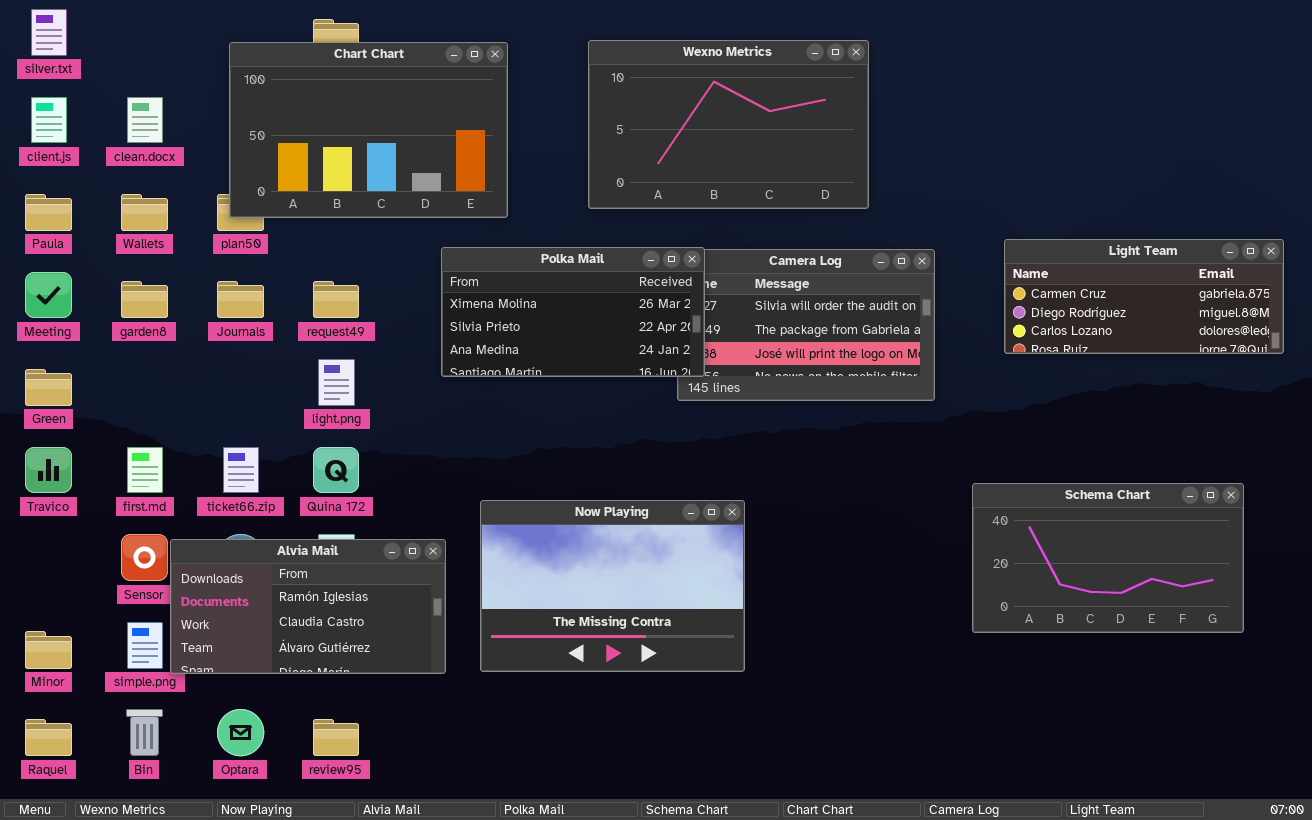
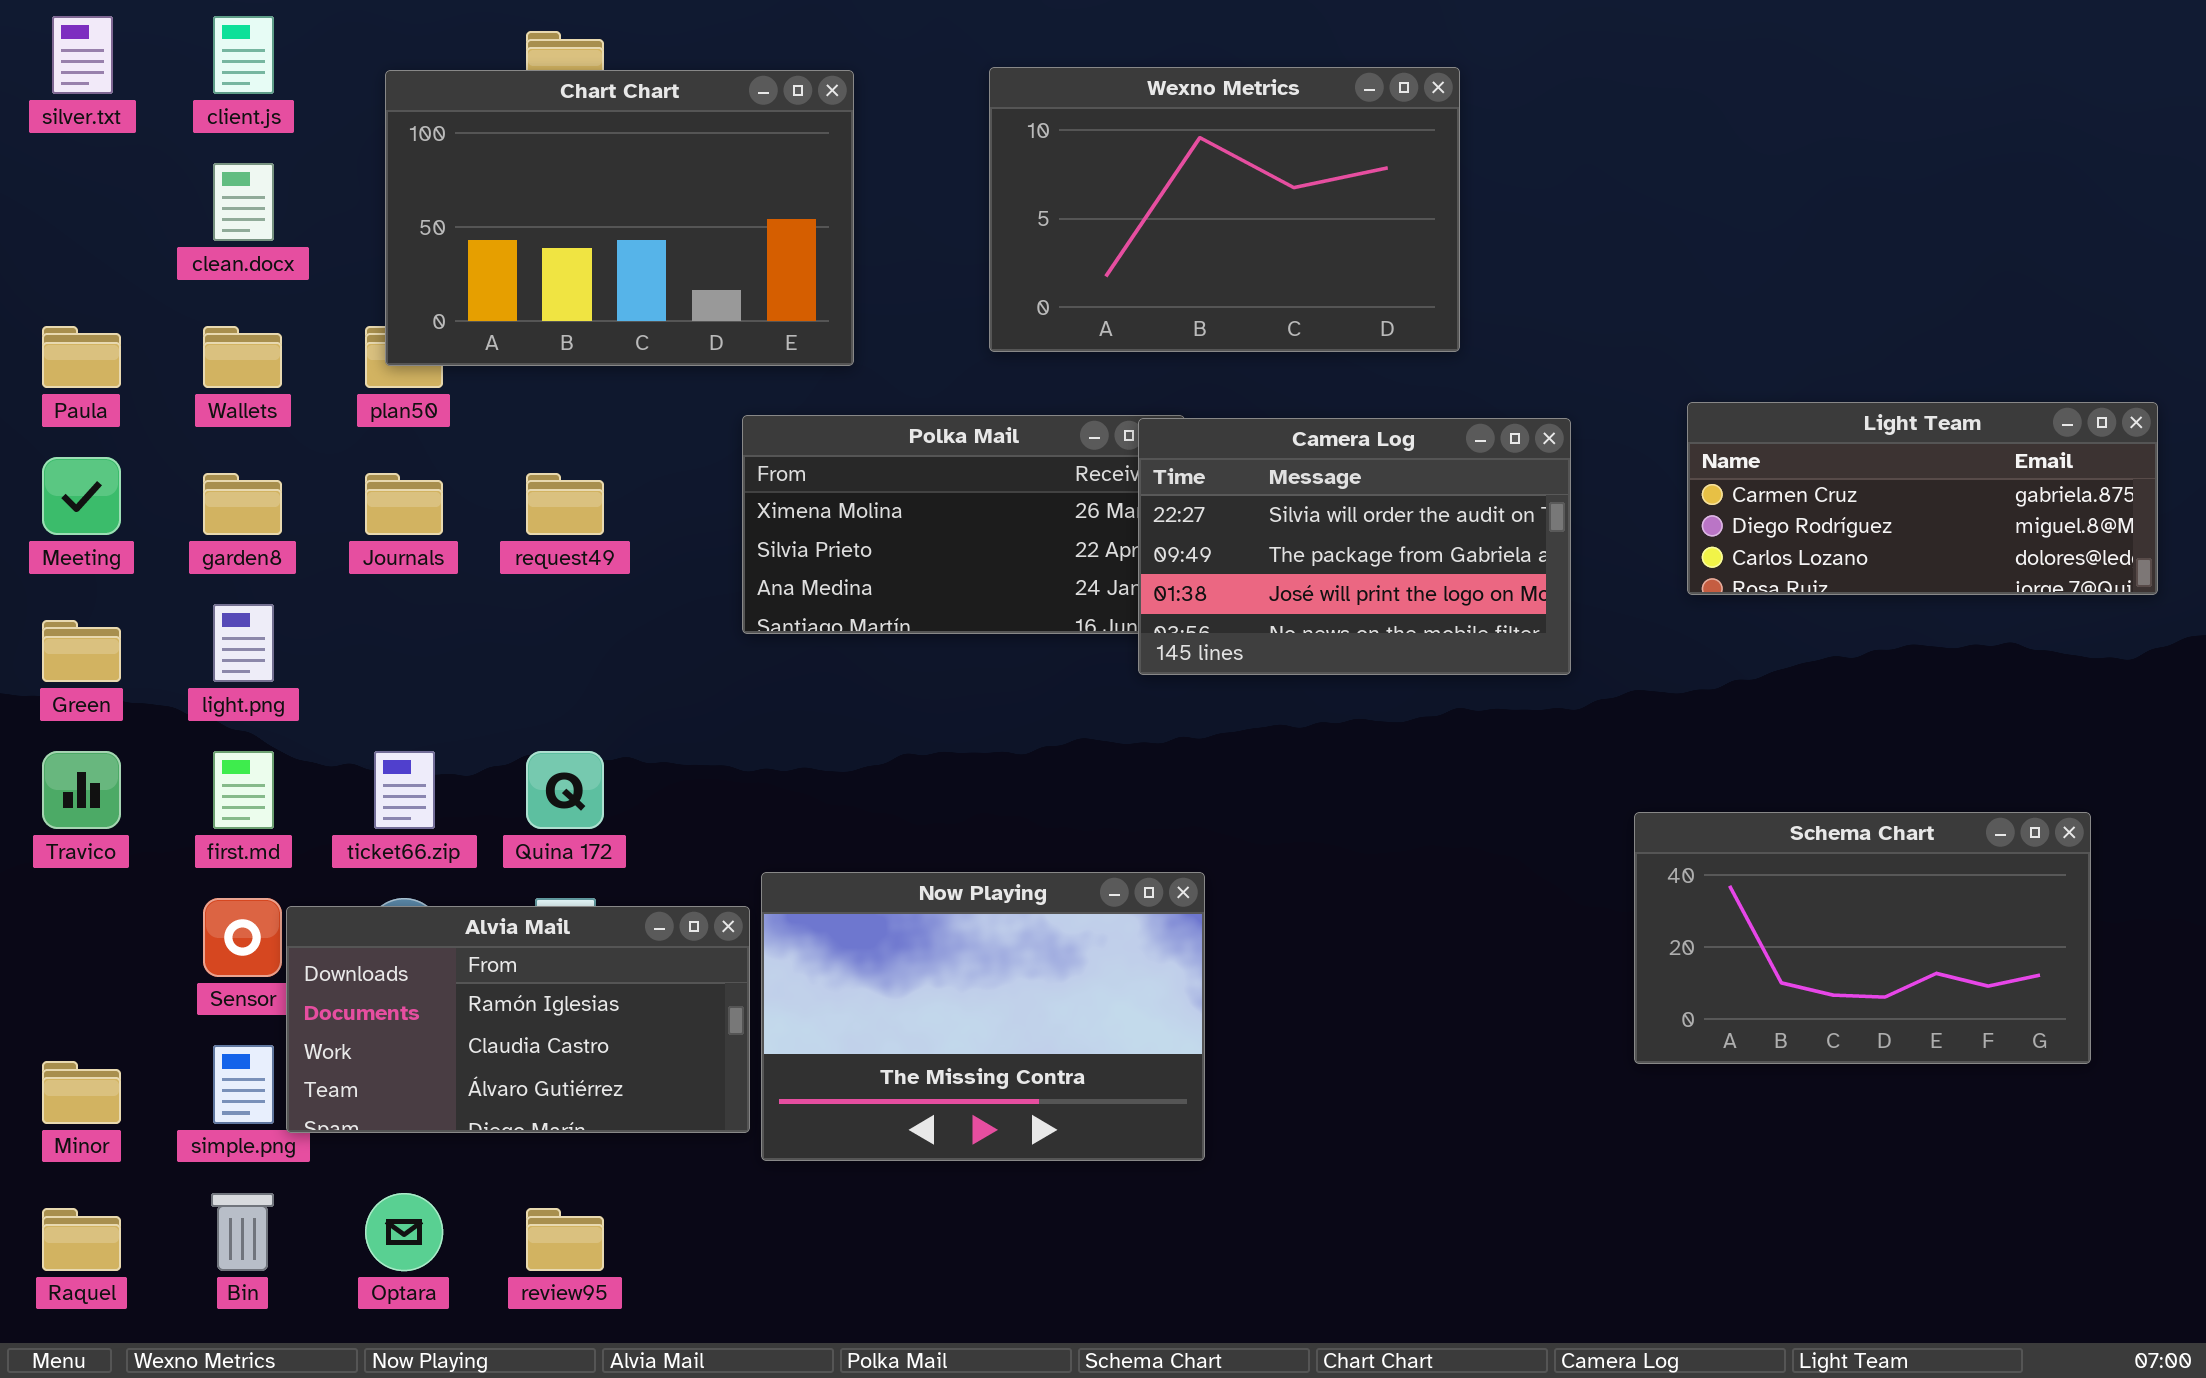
client.js: [31,97,67,143] -> [213,16,274,94], moved
Camera Log: [677,249,935,401] -> [1138,418,1571,675], raised
light.png: [318,359,355,406] -> [213,604,274,682], moved
Now Playing: [480,500,745,672] -> [761,872,1205,1161], moved

